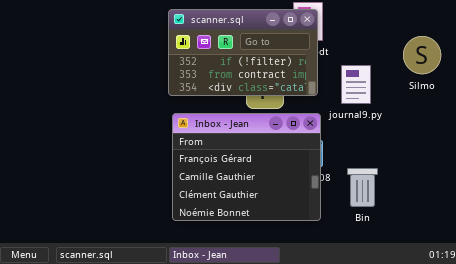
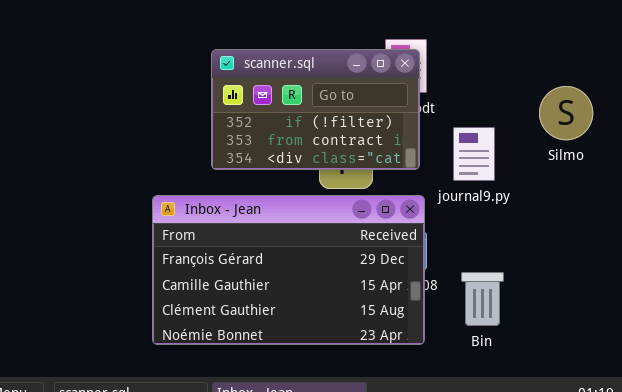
Inbox - Jean: [172,113,321,221] -> [152,195,425,345], resized

